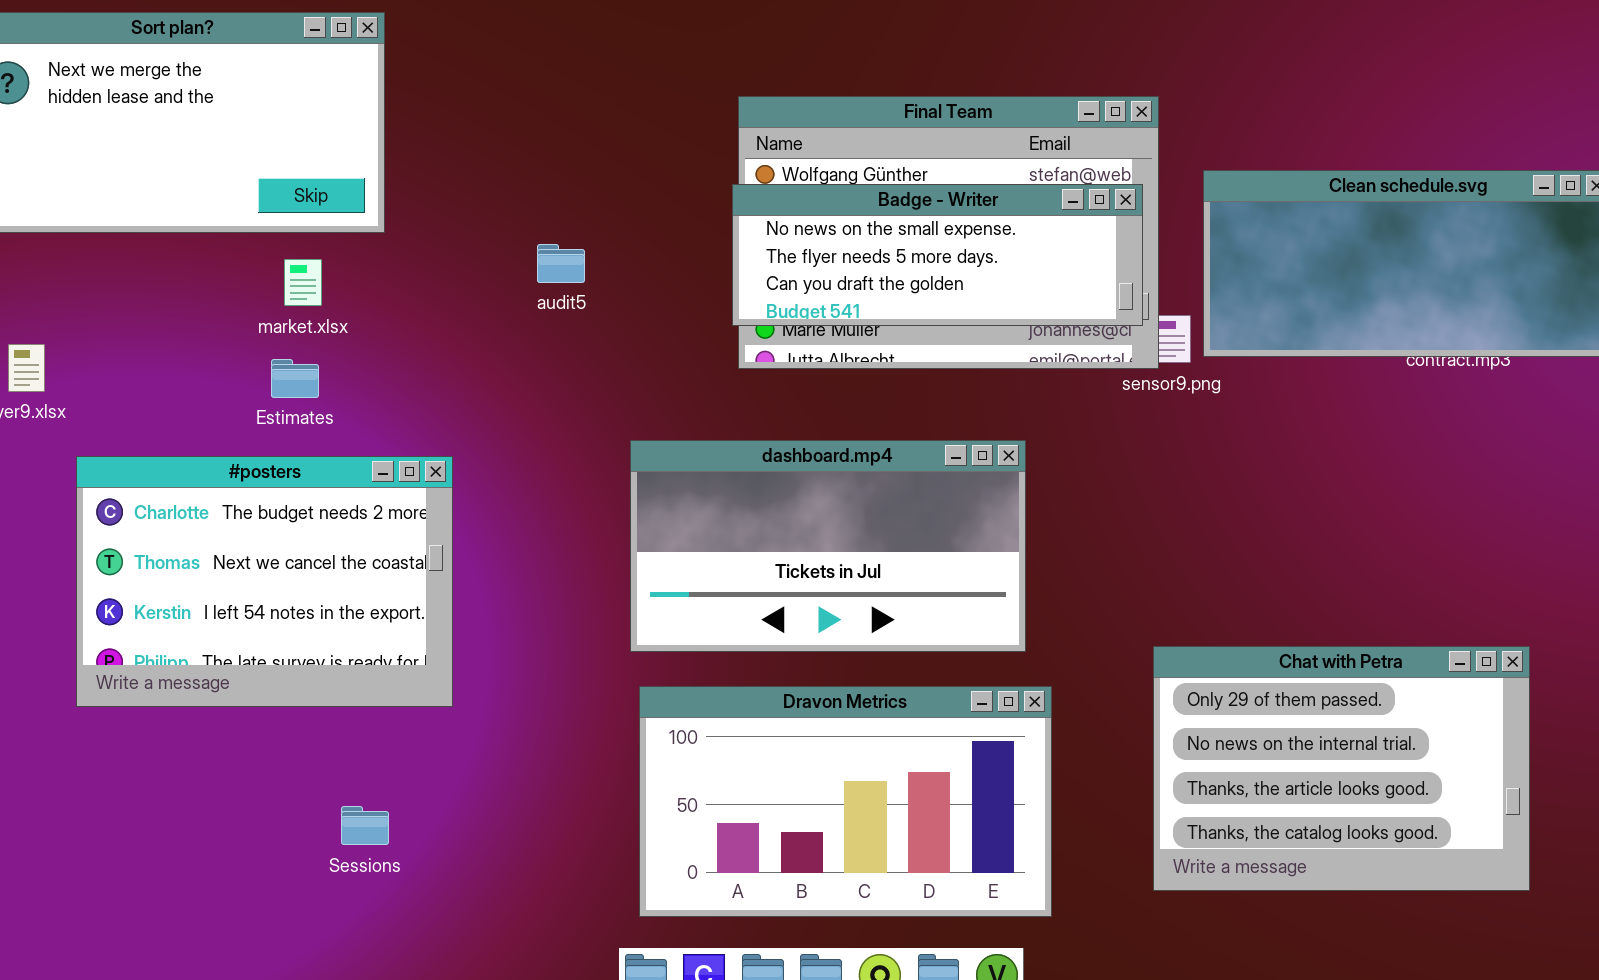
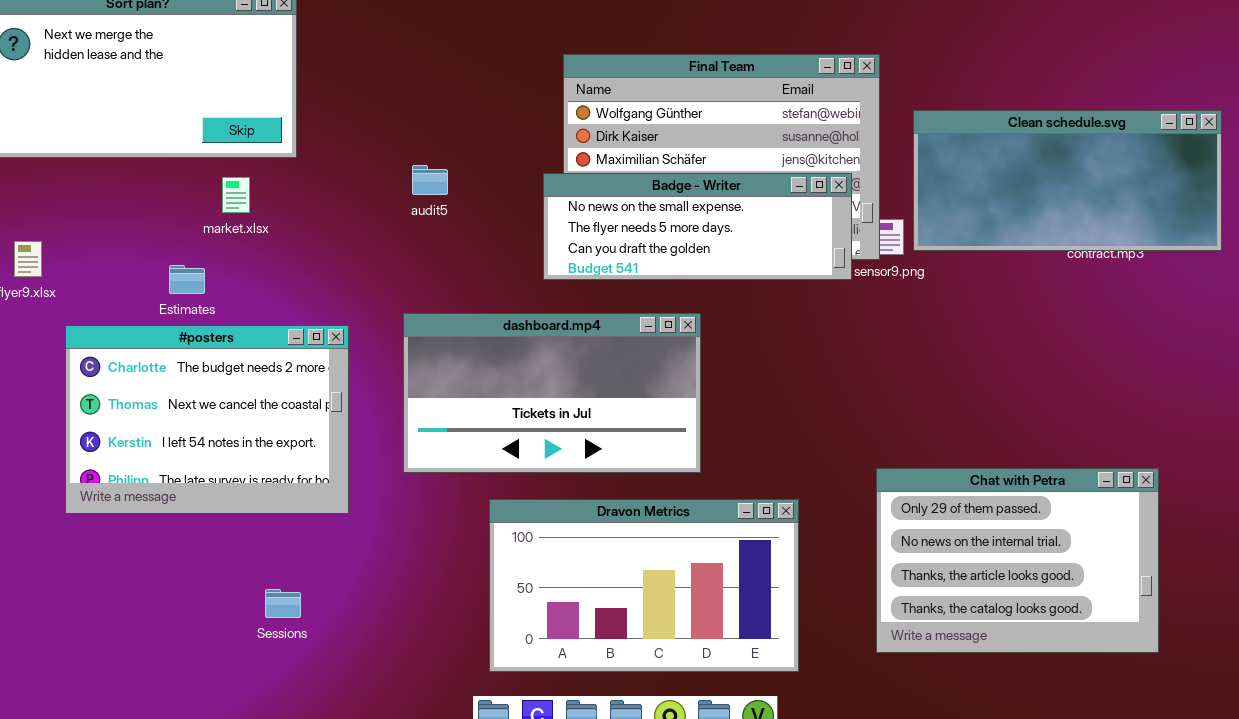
Badge - Writer: [732,184,1143,326] -> [543,173,852,280], moved
Estimates: [271,359,319,398] -> [169,265,205,294], moved
dashboard.mp4: [630,440,1026,652] -> [403,313,701,473], moved

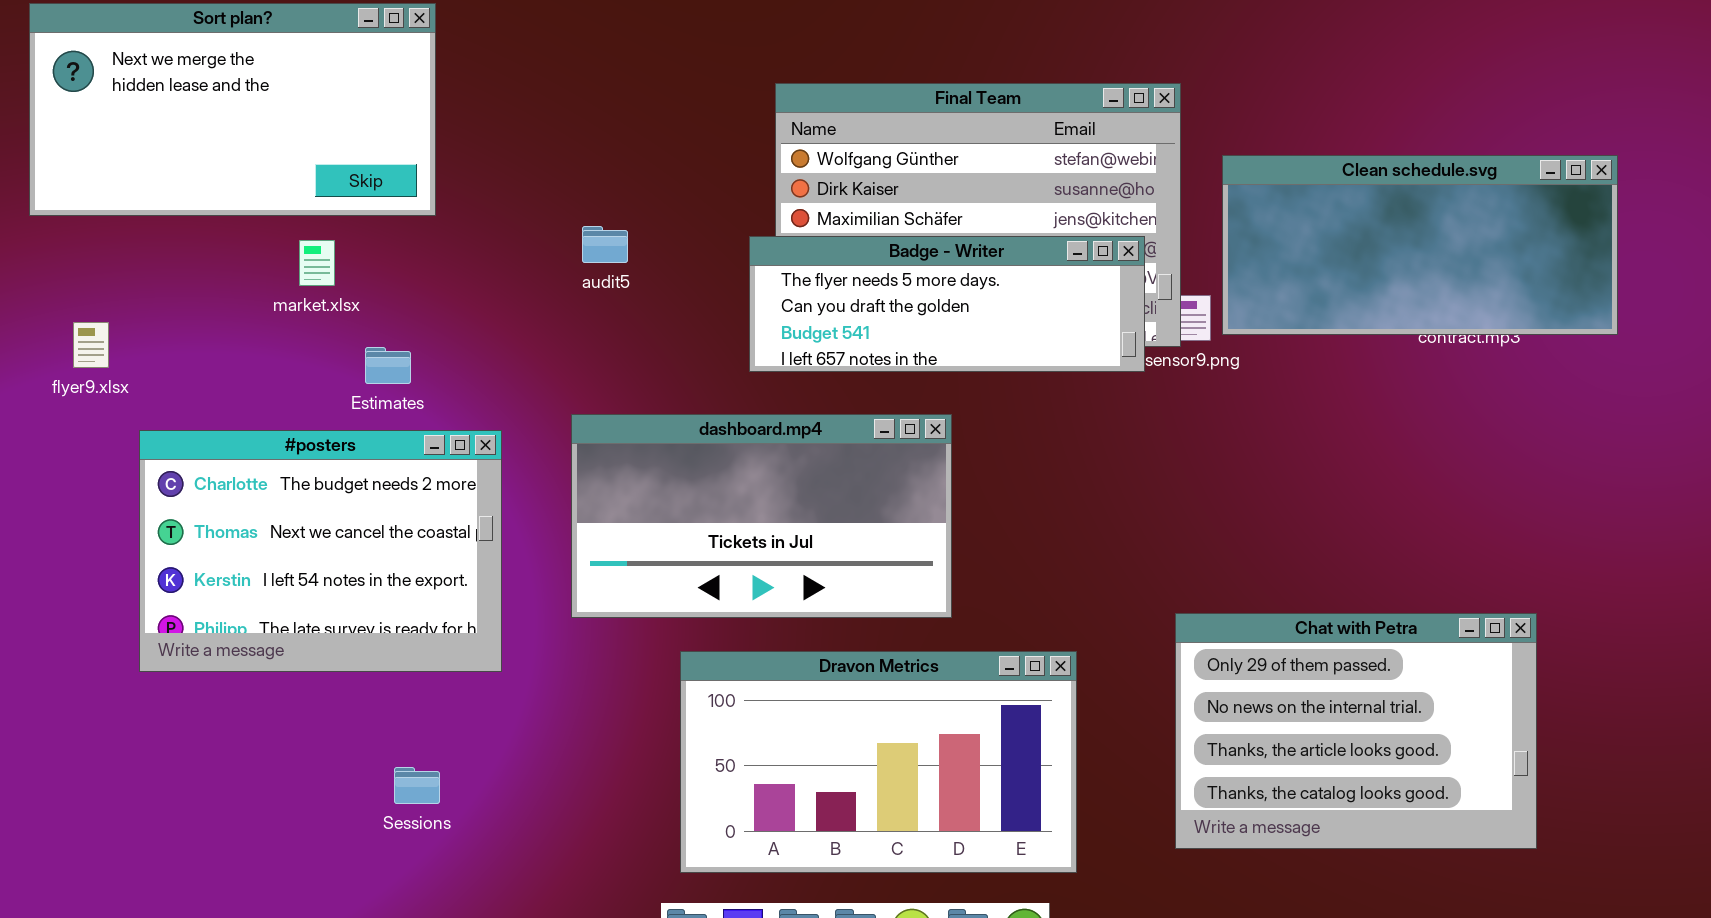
Badge - Writer: [543,173,852,280] -> [749,236,1145,372], scrolled down 1 row
market.xlsx: [222,177,250,213] -> [299,240,335,286], moved
Estimates: [169,265,205,294] -> [365,347,411,384], moved

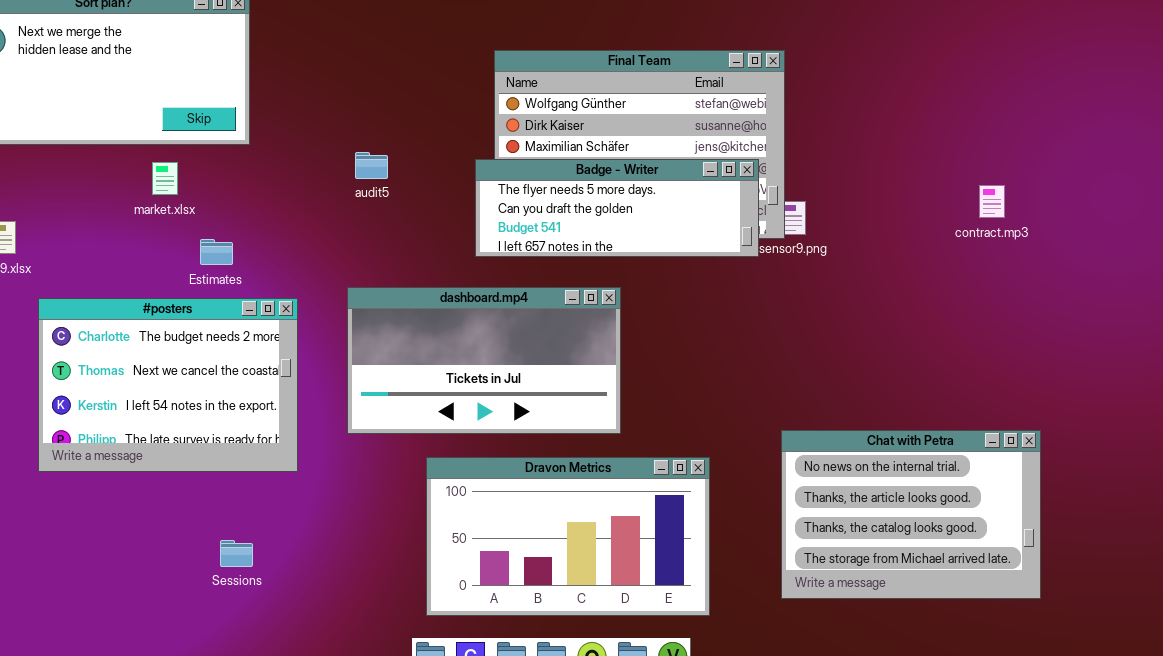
Clean schedule.svg: [1222,155,1618,335] -> none, closed
Chat with Petra: [1175,613,1537,849] -> [781,430,1041,599], scrolled down 1 row

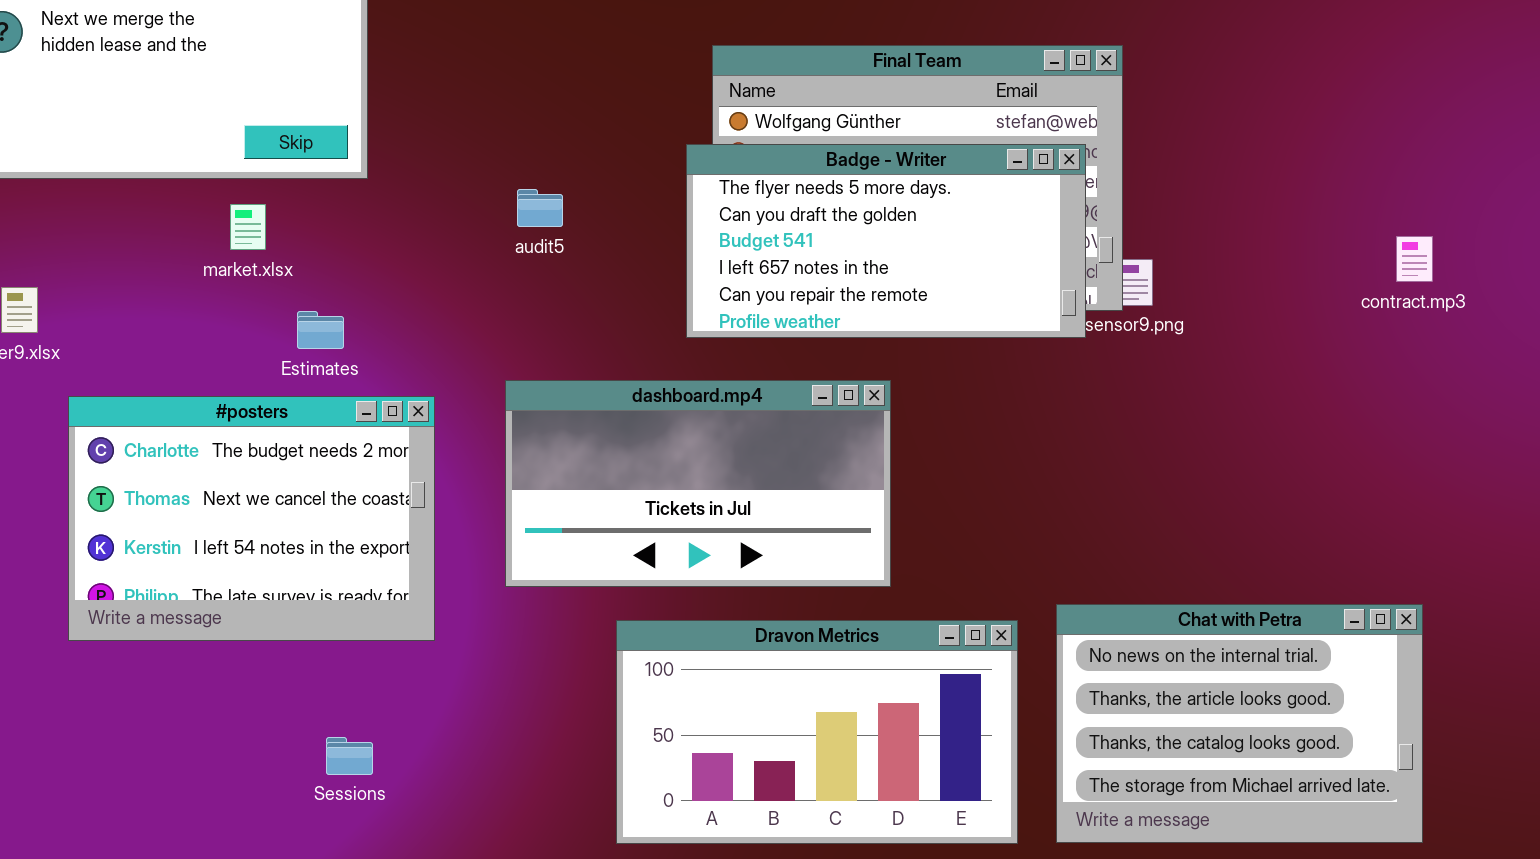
Badge - Writer: [475,159,759,257] -> [686,144,1086,338], resized
Chat with Petra: [781,430,1041,599] -> [1056,604,1423,843], moved

